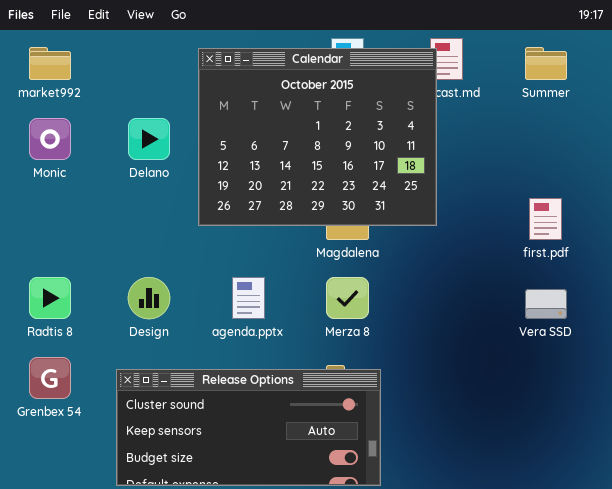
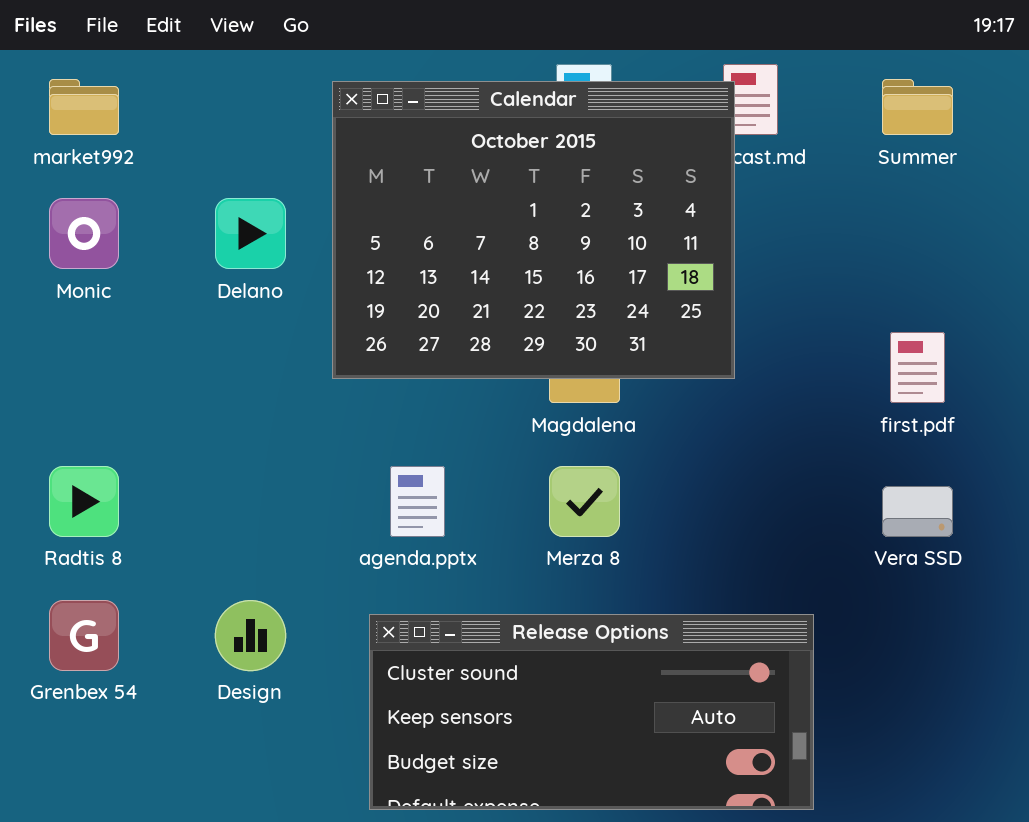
Design: [128,277,170,319] -> [215,600,286,671], moved
Release Options: [116,369,381,486] -> [369,614,814,810], moved

